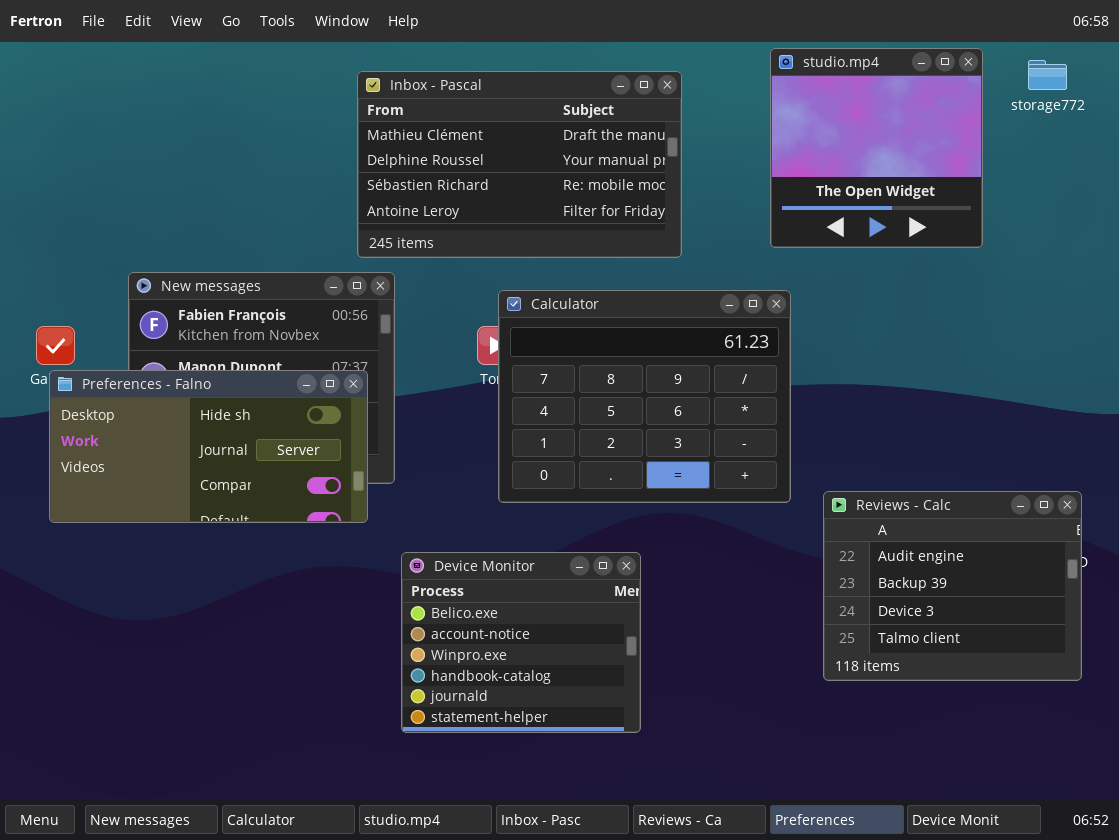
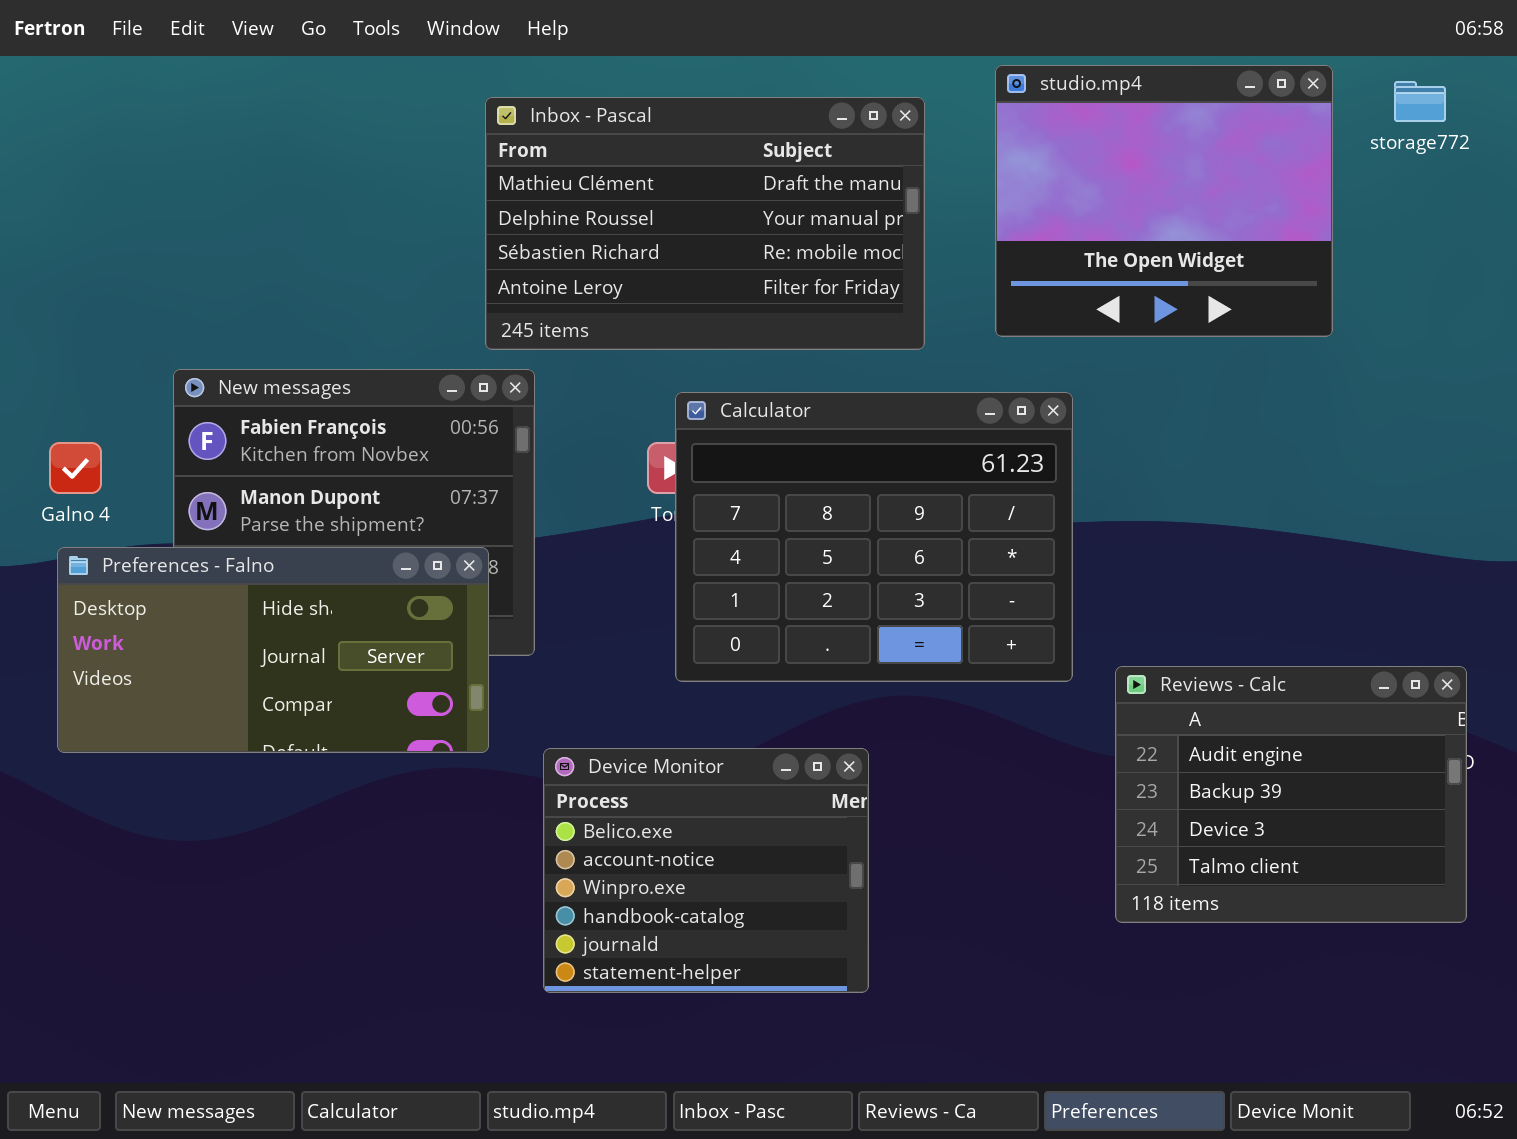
studio.mp4: [770,48,983,248] -> [995,65,1333,337], resized
Preferences - Falno: [49,370,368,523] -> [57,547,489,753], moved

